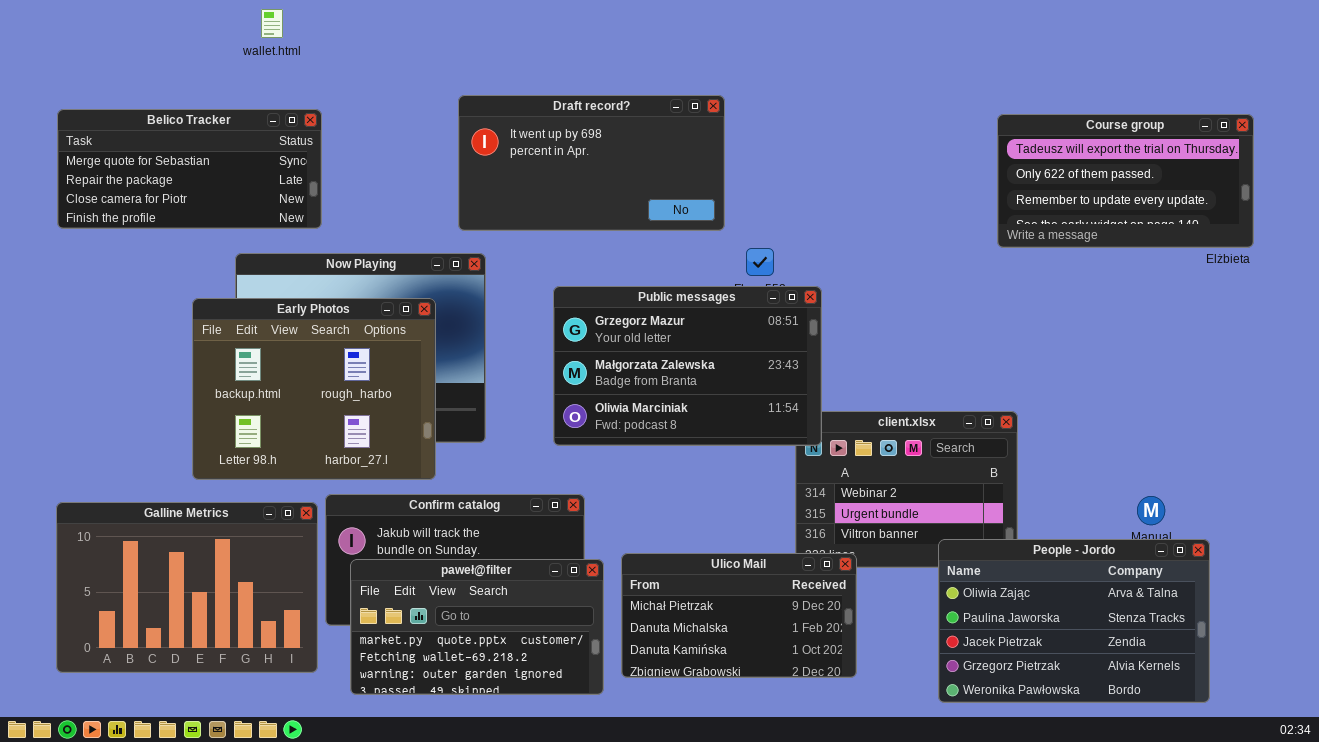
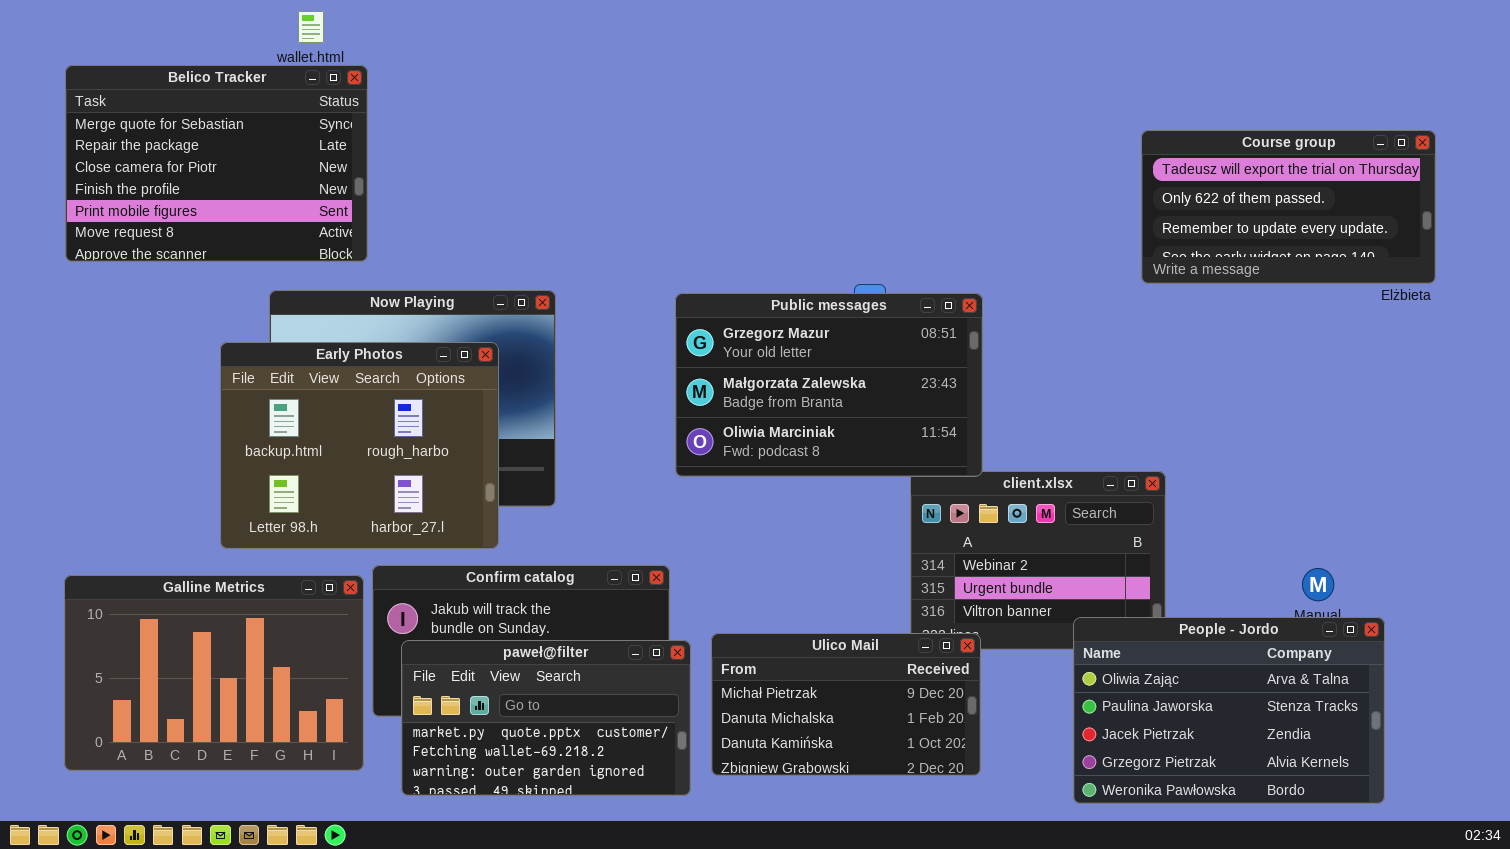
Draft record?: [458,95,725,231] -> none, closed
Belico Tracker: [57,109,322,229] -> [65,65,368,262], resized
Public messages: [553,286,822,446] -> [675,293,983,477], moved

